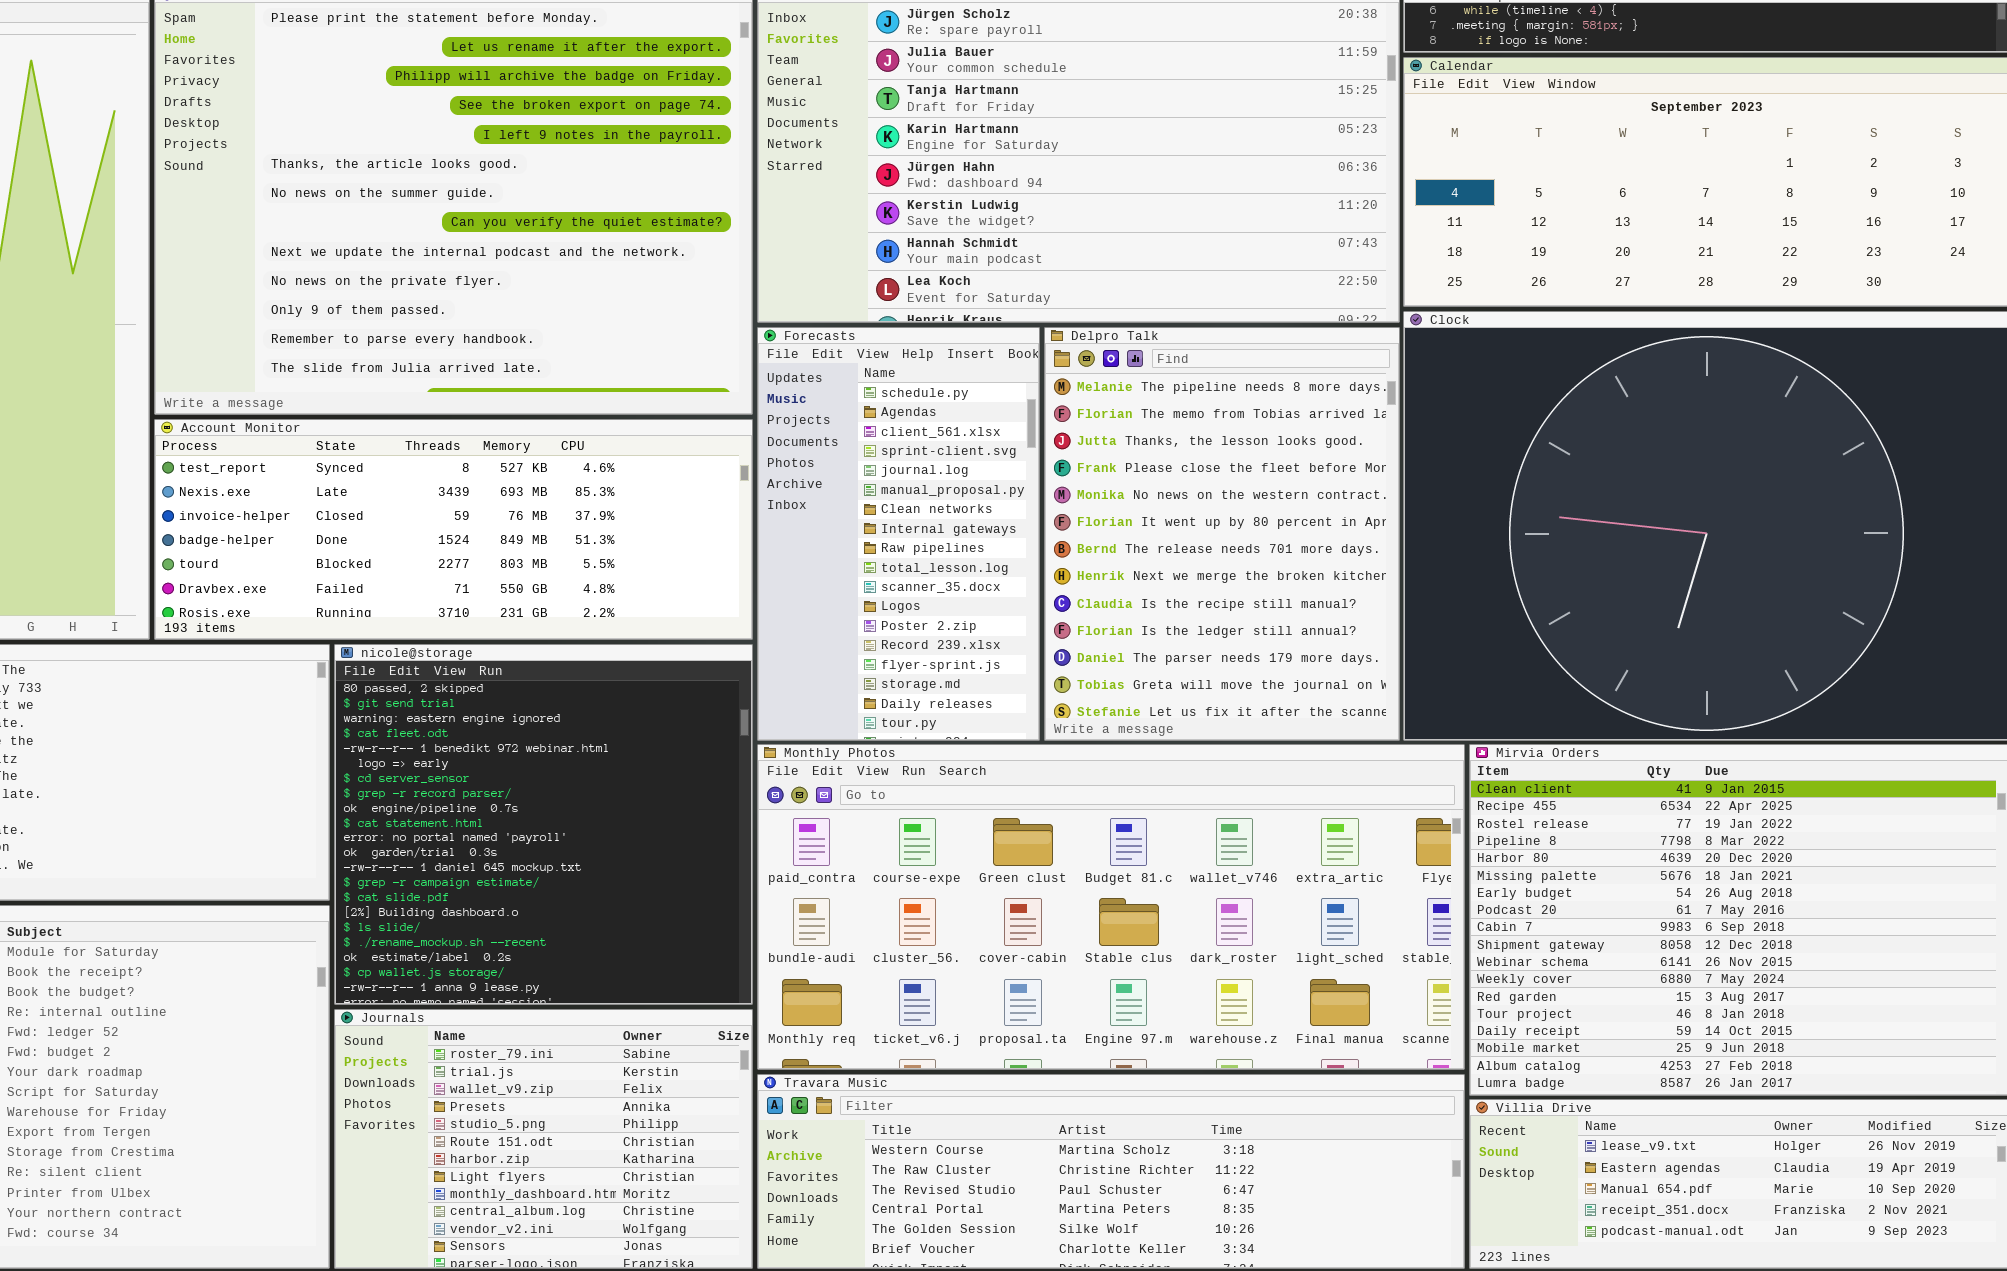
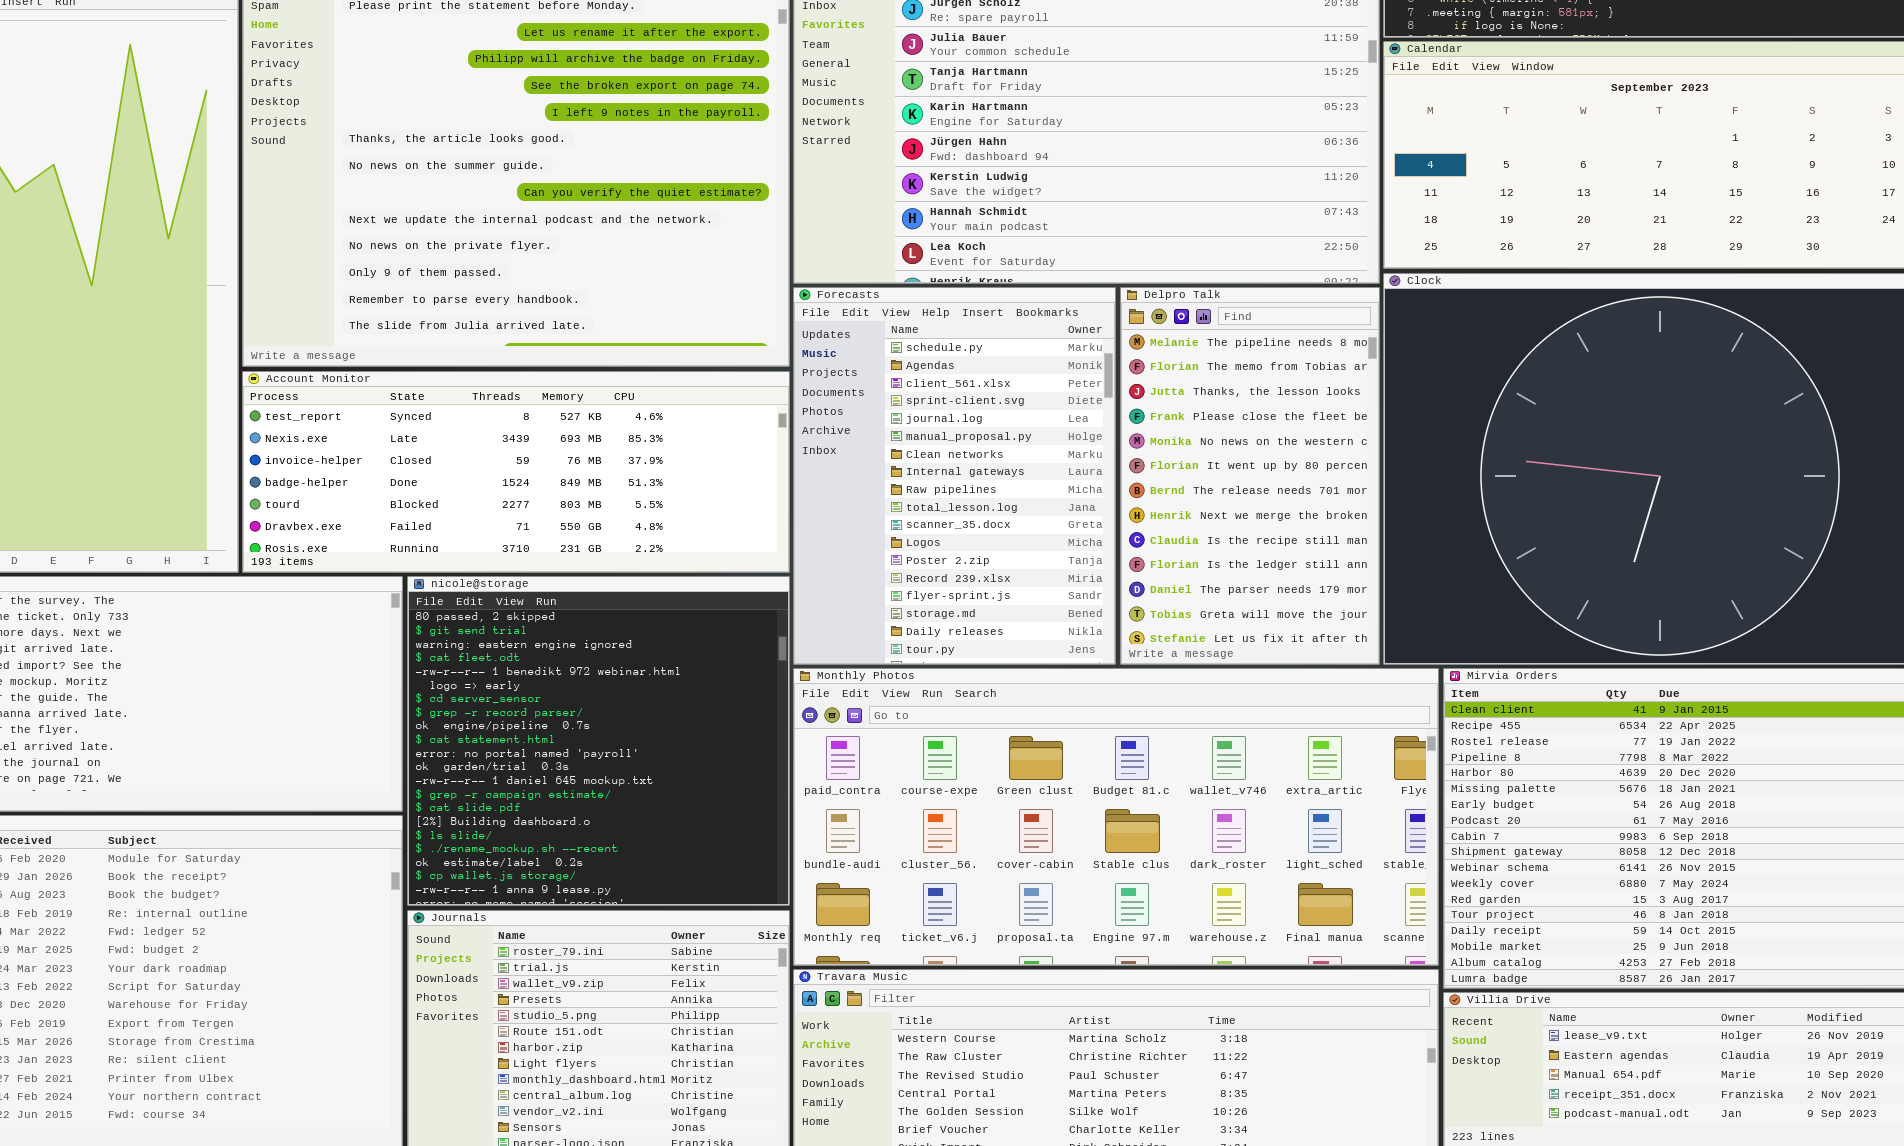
Forecasts: [757,327,1040,741] -> [793,287,1116,665], resized
Delpro Talk: [1044,327,1400,741] -> [1120,287,1380,665], resized

